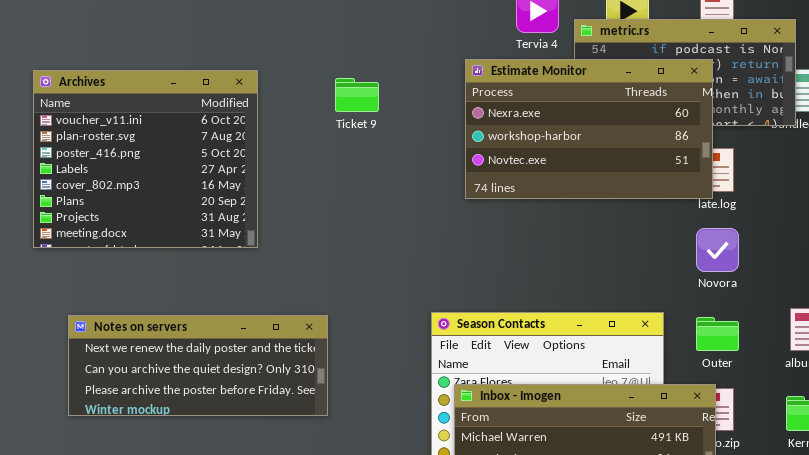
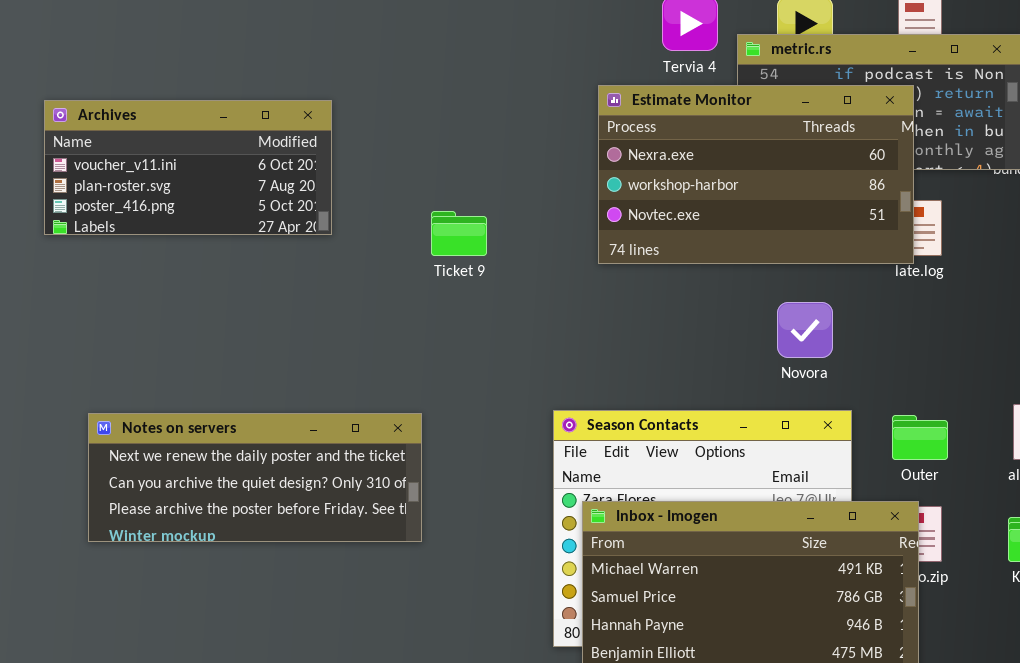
Archives: [33,70,258,248] -> [44,100,332,235], resized
Ticket 9: [335,78,379,112] -> [431,211,487,256], moved
Novora: [696,228,739,272] -> [777,302,833,358], moved

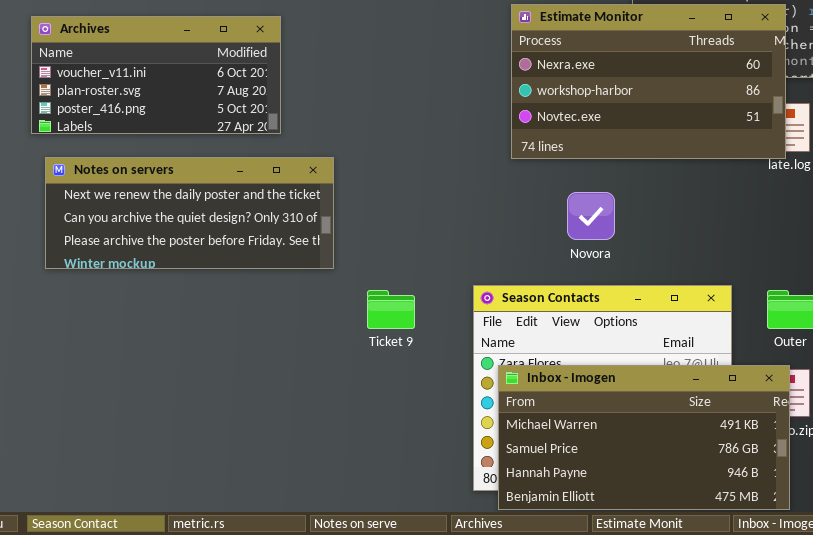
Ticket 9: [431,211,487,256] -> [367,290,415,329], moved
Novora: [777,302,833,358] -> [567,192,615,240], moved
Notes on servers: [88,413,422,542] -> [45,157,334,269], moved

